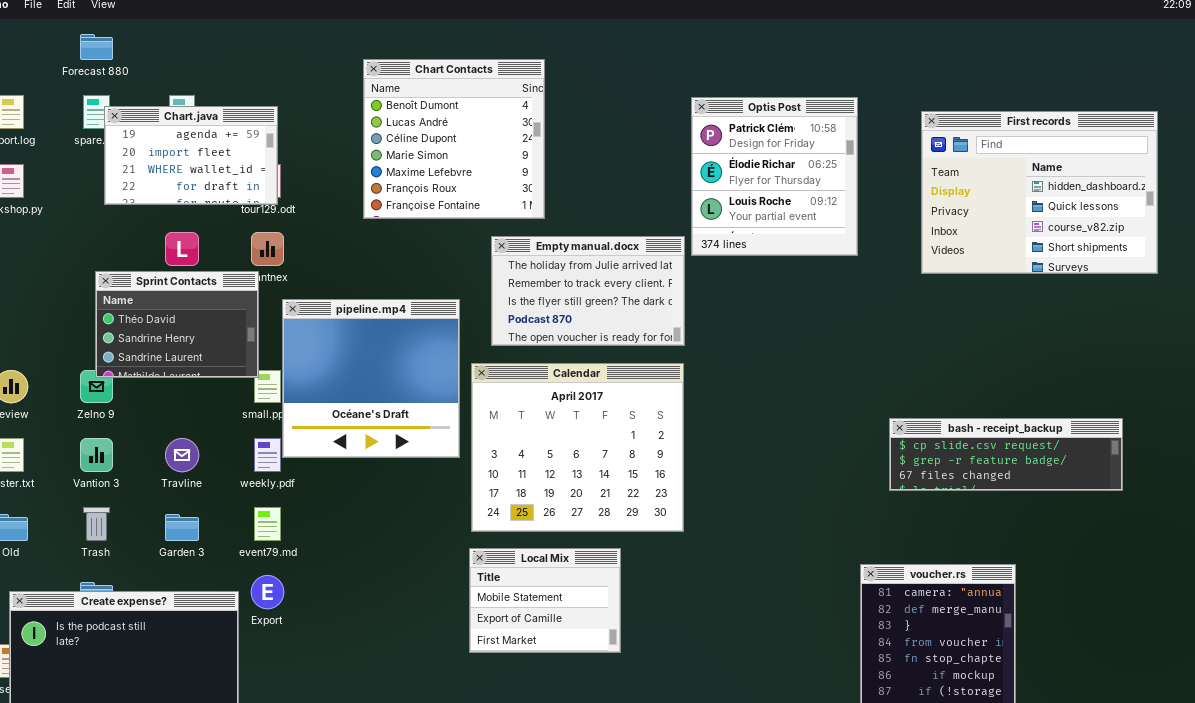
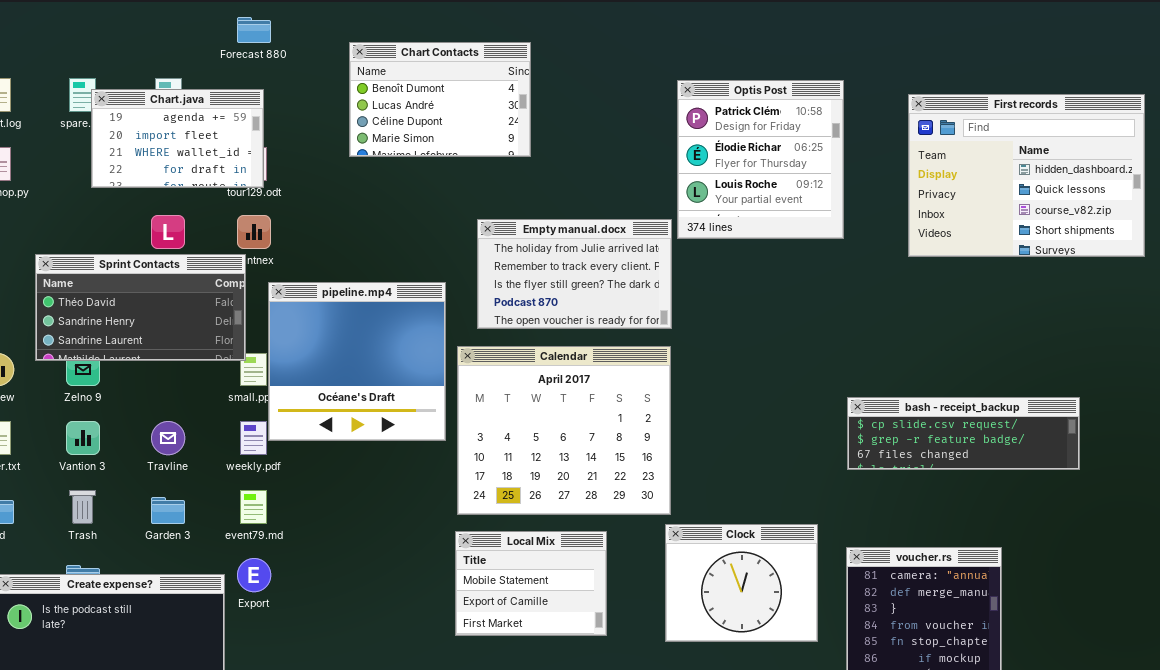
Forecast 880: [80,34,113,60] -> [237,17,271,43], moved
Chart Contacts: [363,59,545,219] -> [349,42,531,157], resized
Sprint Contacts: [95,271,259,378] -> [35,254,246,361], resized
bash - receipt_backup: [889,418,1123,491] -> [847,397,1080,470], moved
Clock: none -> [665,524,818,642], opened

